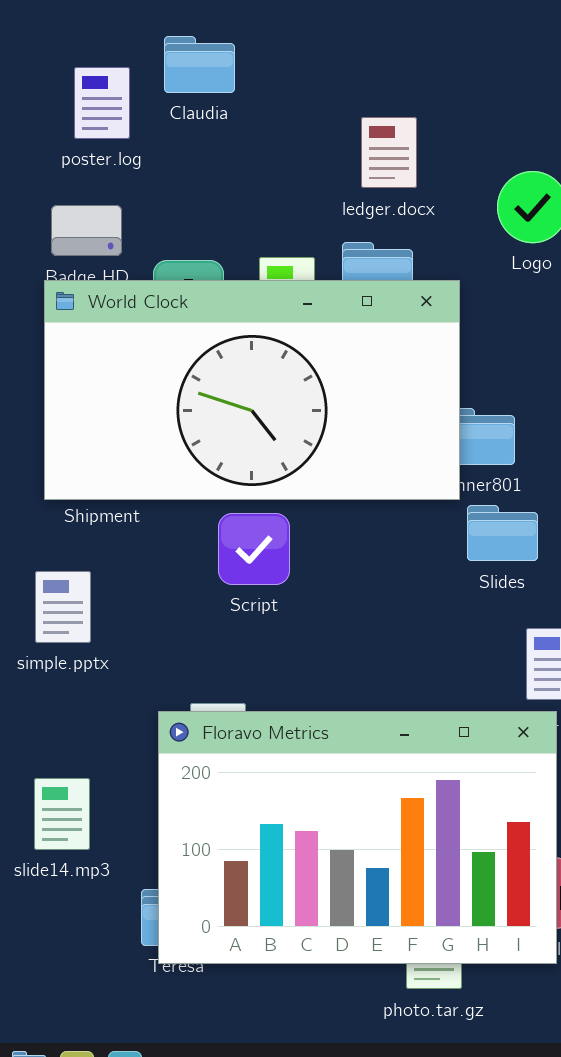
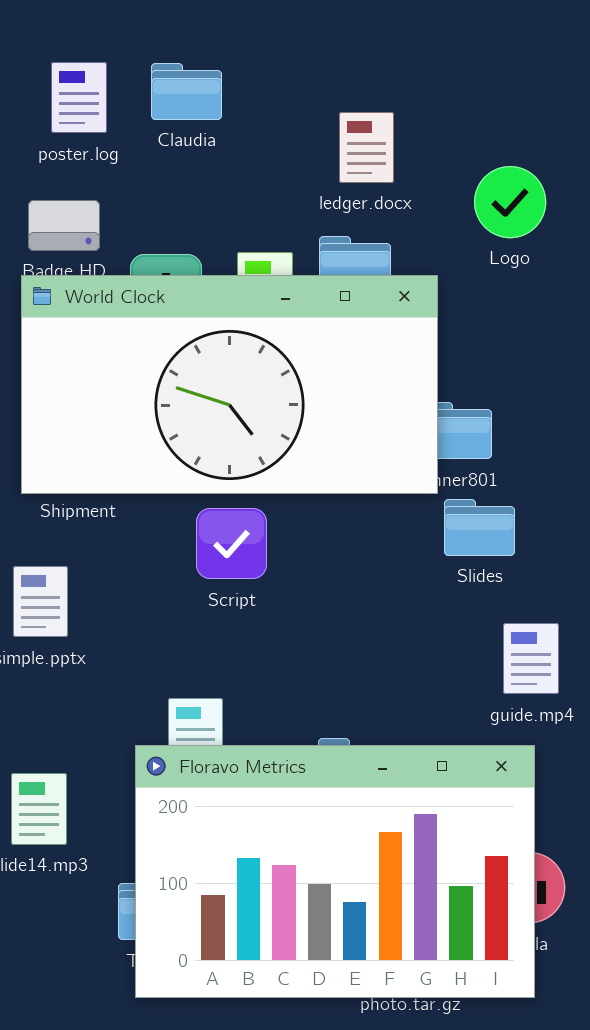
Claudia: [164,36,235,93] -> [151,63,222,120], moved
Floravo Metrics: [158,711,557,964] -> [135,745,535,998], moved

